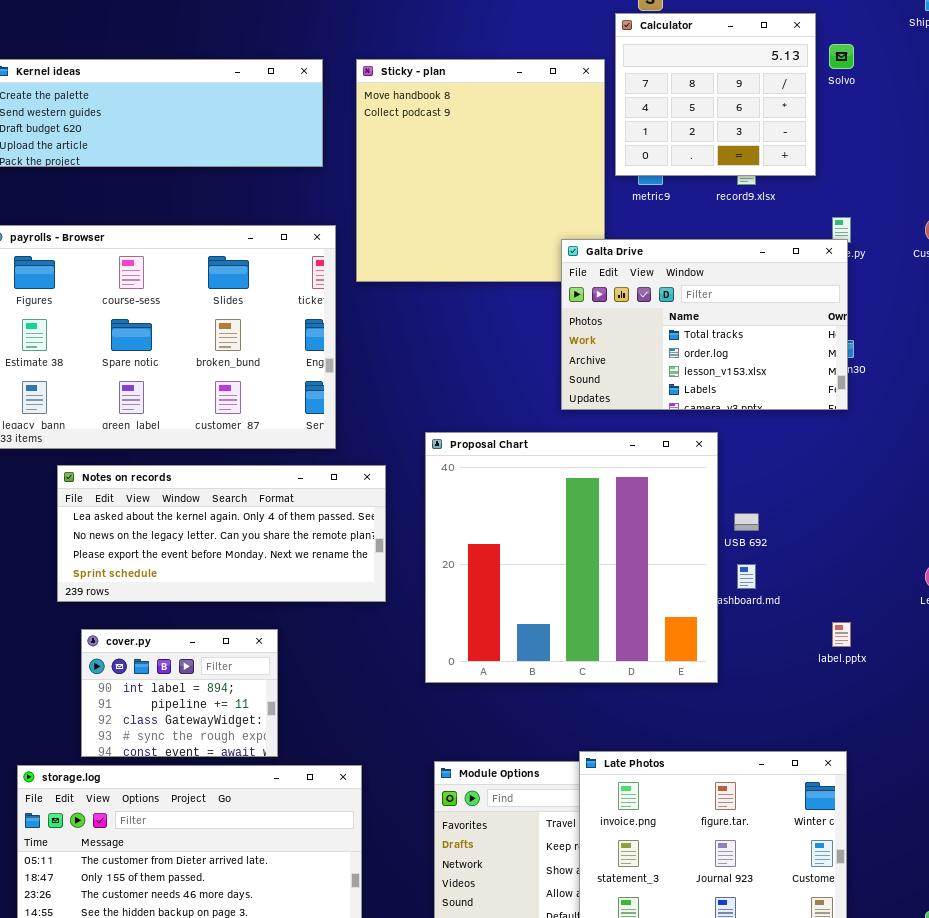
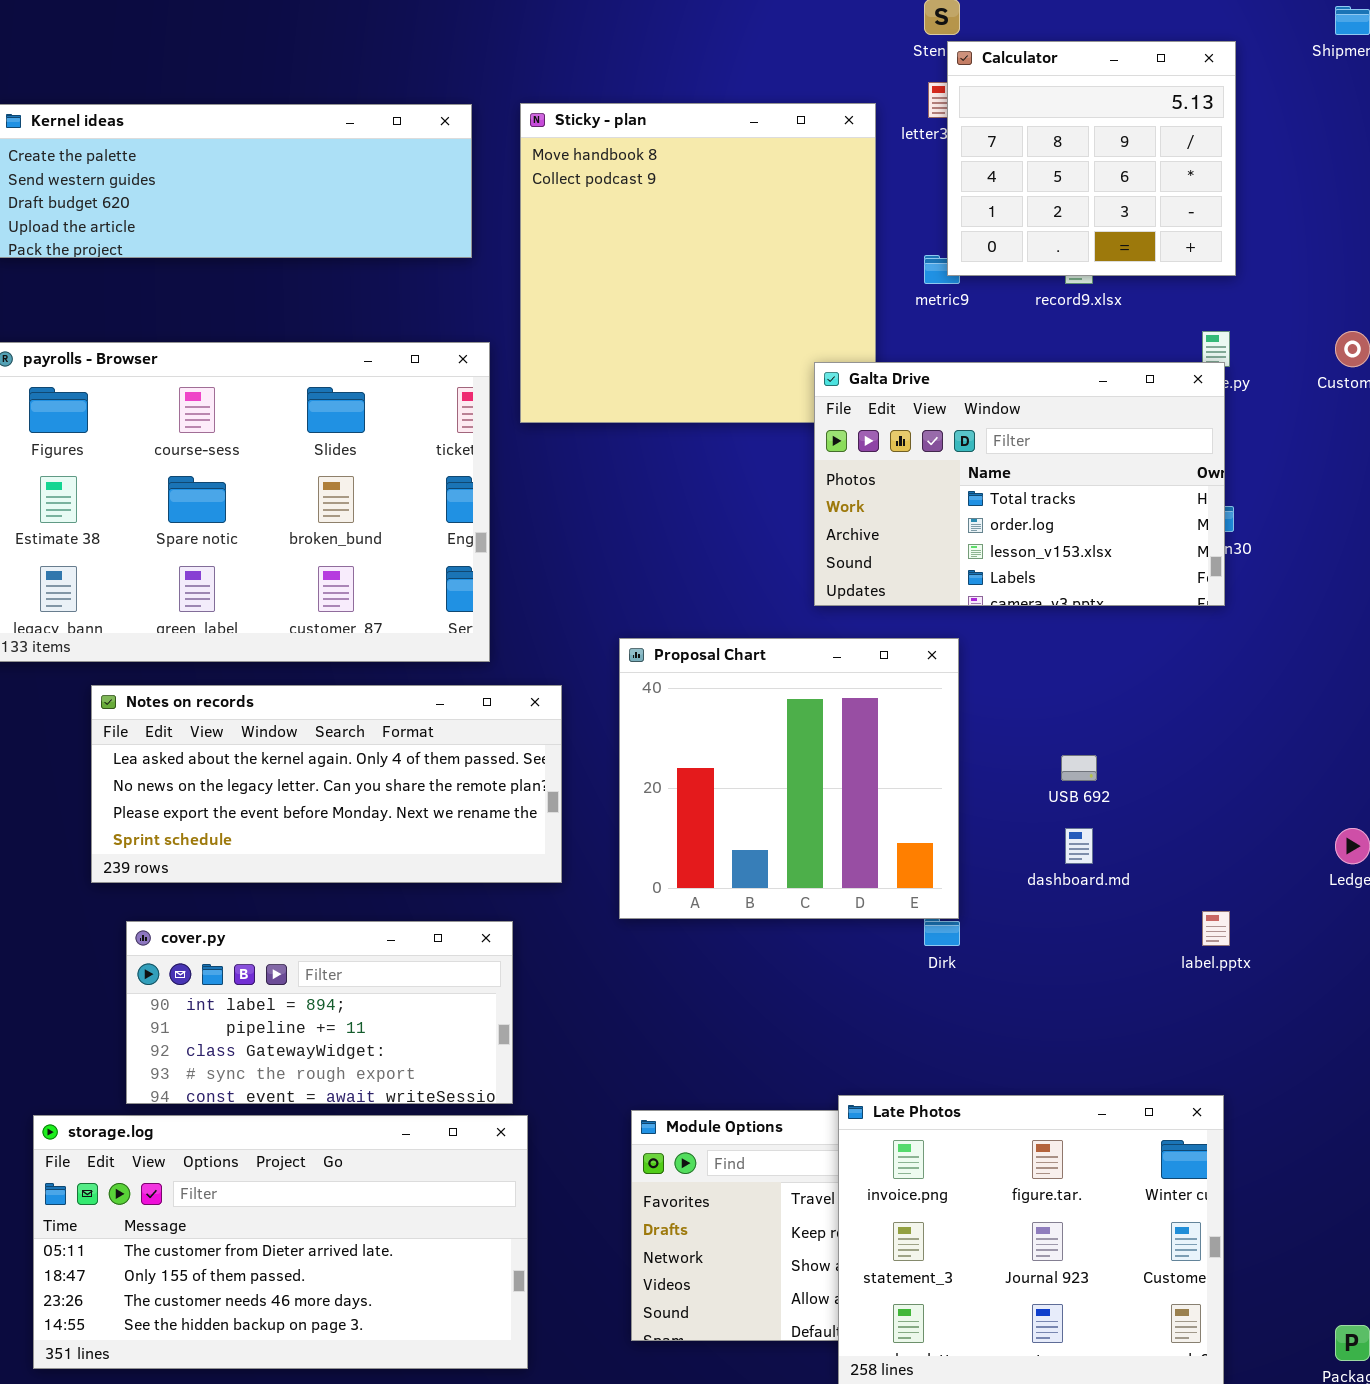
Calculator: [615,13,816,176] -> [947,41,1236,276], moved
Proposal Chart: [425,432,718,683] -> [619,638,959,919], resized
cover.py: [81,629,278,757] -> [126,921,513,1104], resized

